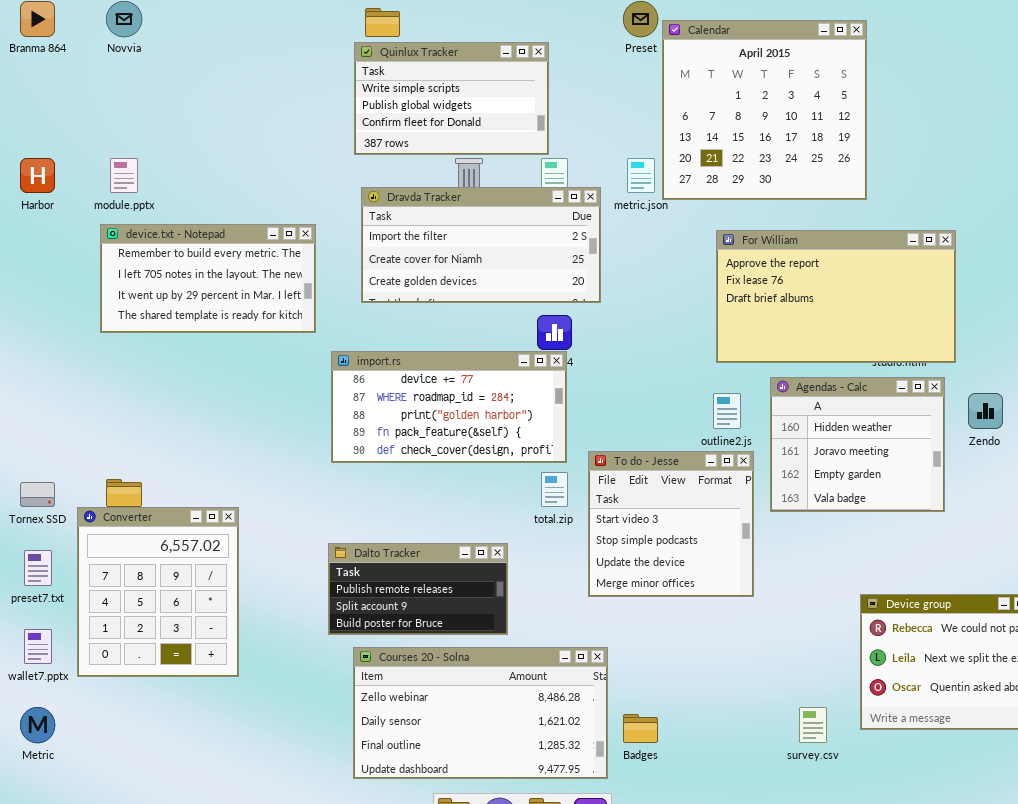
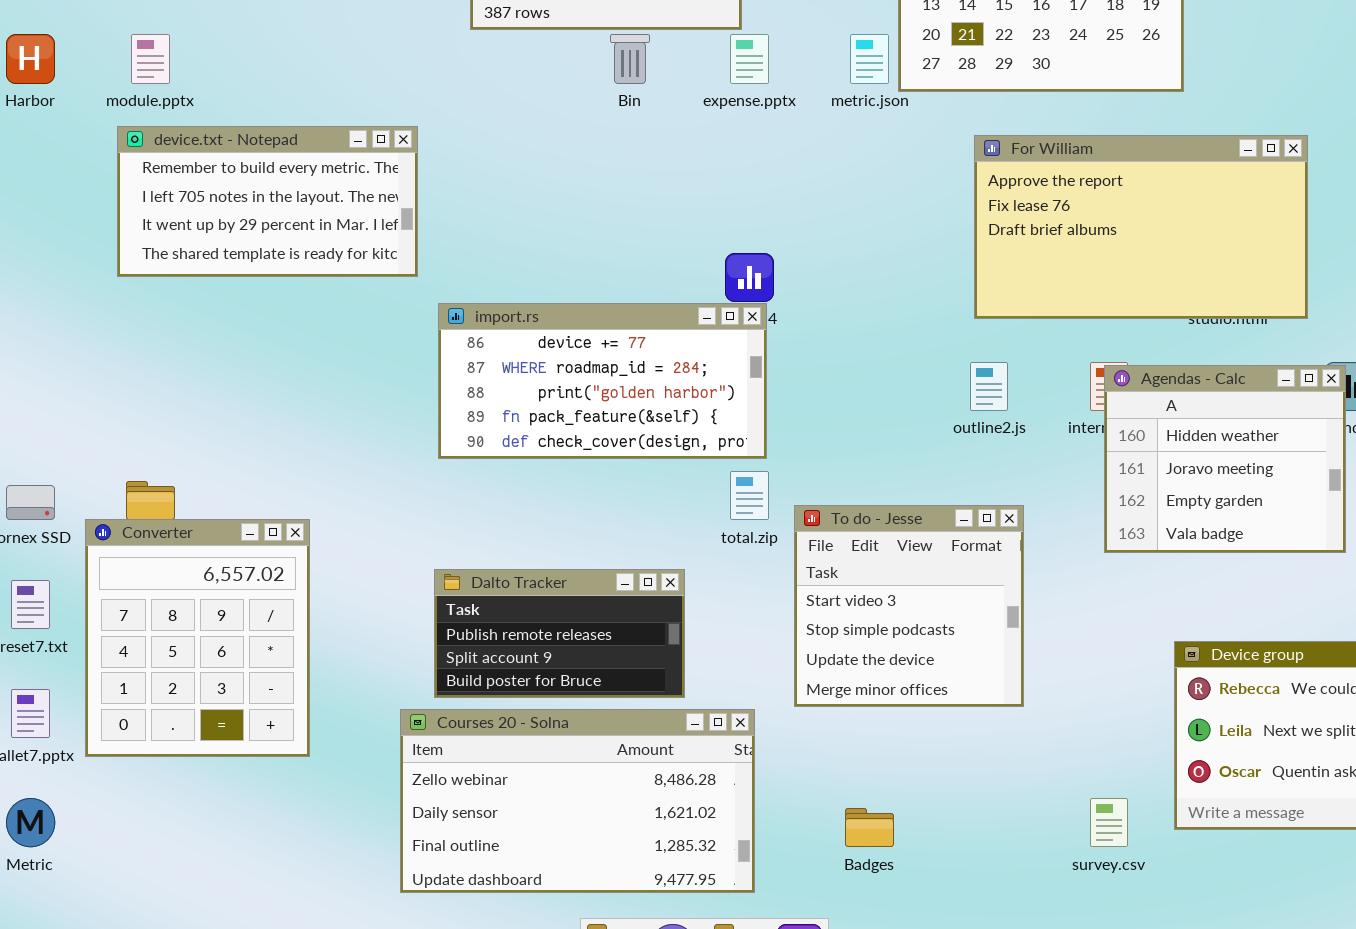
Dravda Tracker: [361,187,601,303] -> none, closed
Agendas - Calc: [770,377,945,512] -> [1104,365,1346,553], moved
To do - Jesse: [588,451,754,597] -> [794,505,1024,707], moved
Courses 20 - Solna: [353,647,608,779] -> [400,709,755,893], moved

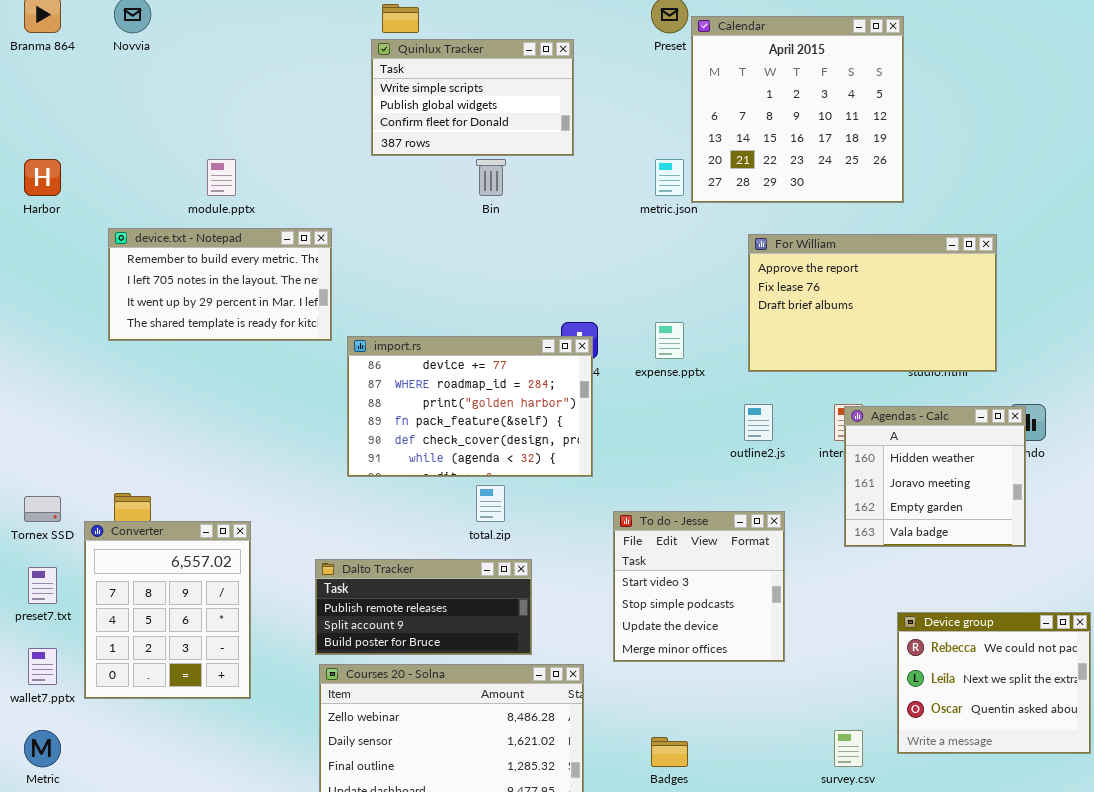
module.pptx: [131,34,170,84] -> [207,159,236,196], moved
expense.pptx: [730,34,769,84] -> [655,322,684,359], moved
import.rs: [438,303,767,459] -> [347,336,593,477], resized
total.zip: [730,471,769,520] -> [476,485,505,522], moved
Dalto Tracker: [434,569,685,698] -> [315,559,532,655], resized

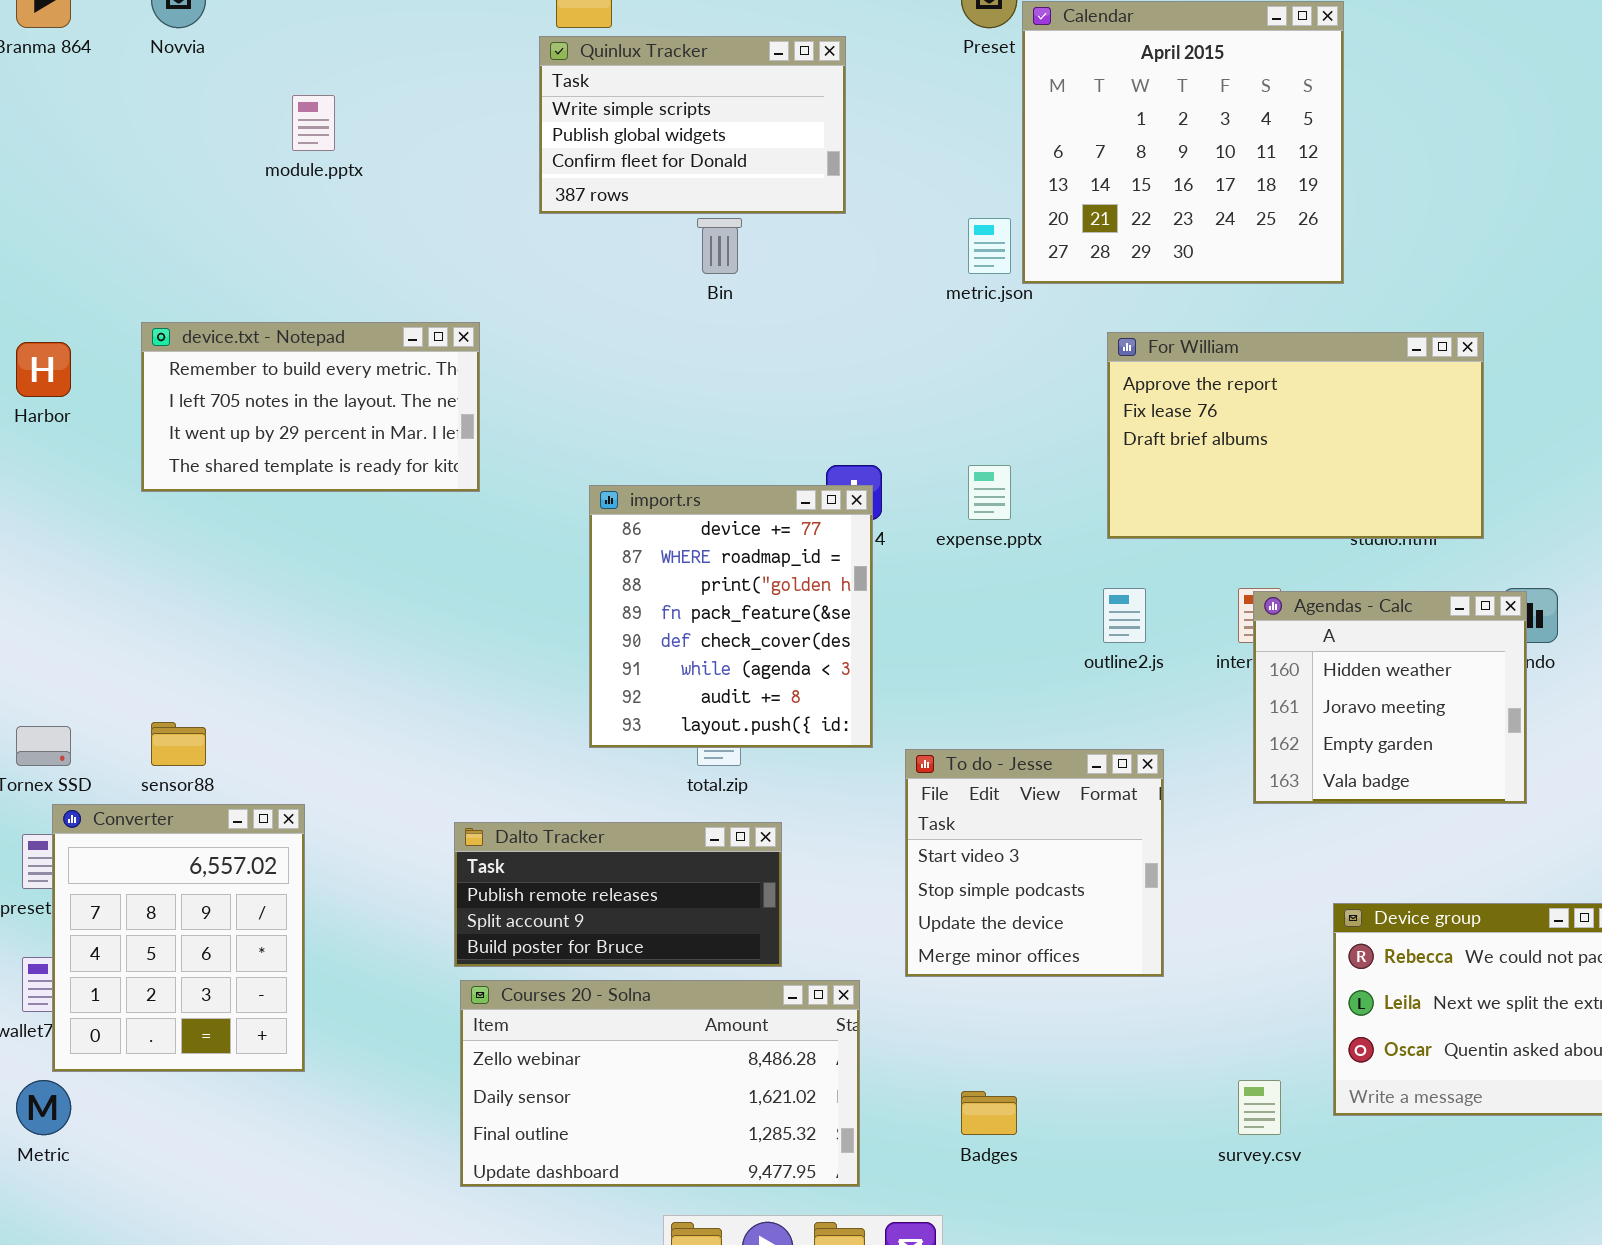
Harbor: [24,159,61,196] -> [16,342,71,397], moved
module.pptx: [207,159,236,196] -> [292,95,335,151], moved
import.rs: [347,336,593,477] -> [589,485,873,748], resized
Converter: [84,521,251,699] -> [52,804,305,1072], moved

